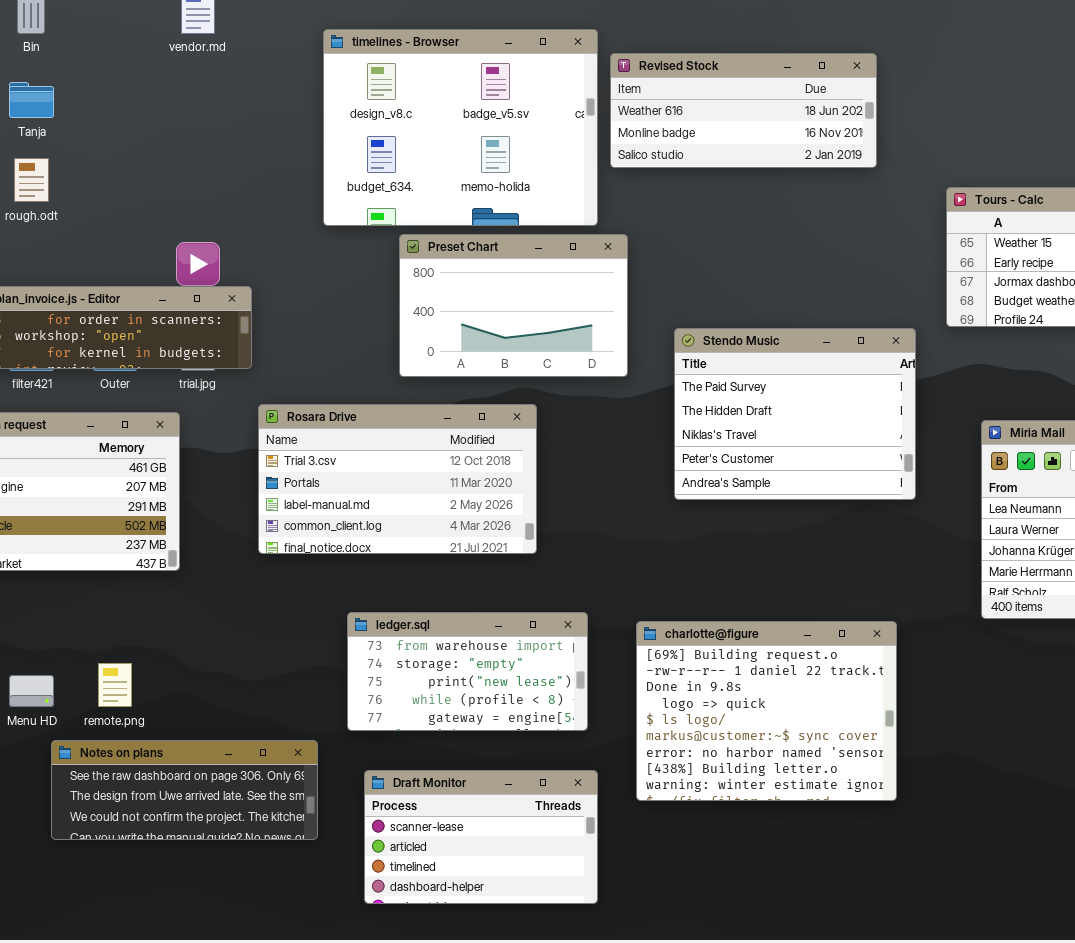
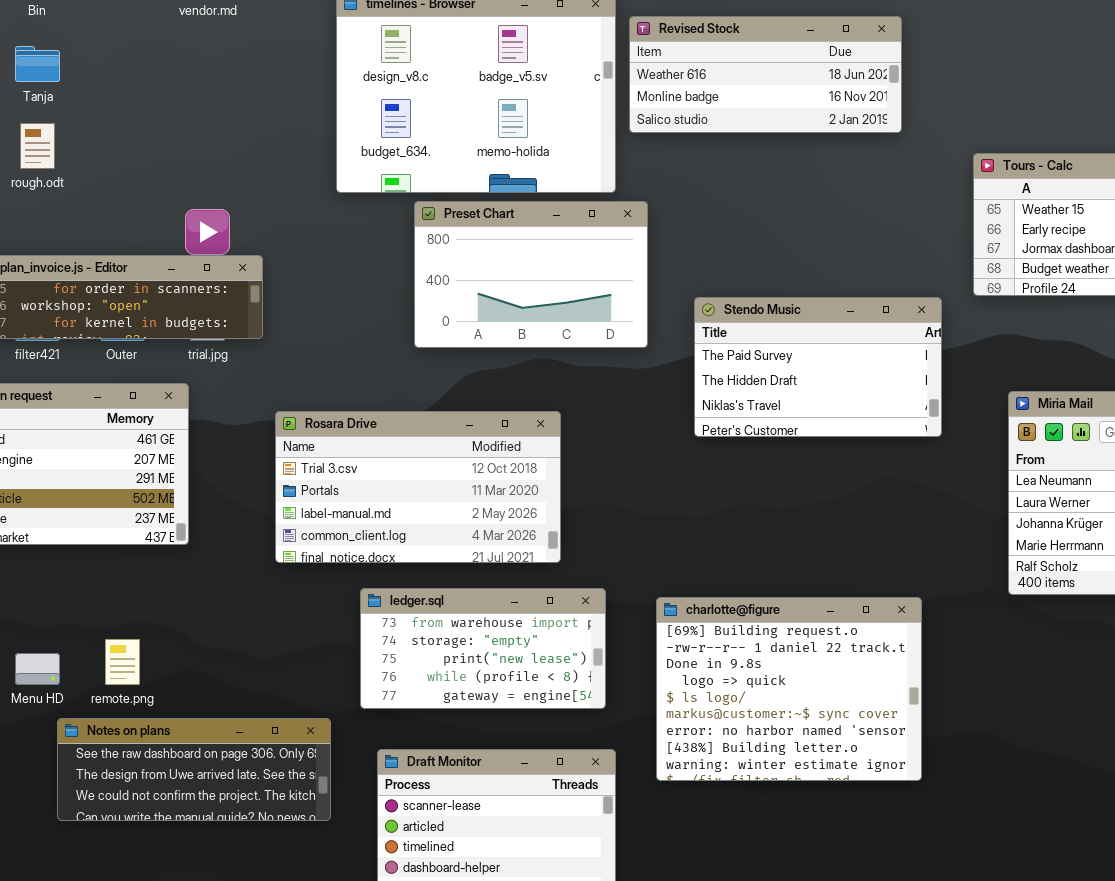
Stendo Music: [674,328,916,500] -> [694,297,942,437], resized
Rosara Drive: [258,404,537,554] -> [275,411,561,563], moved

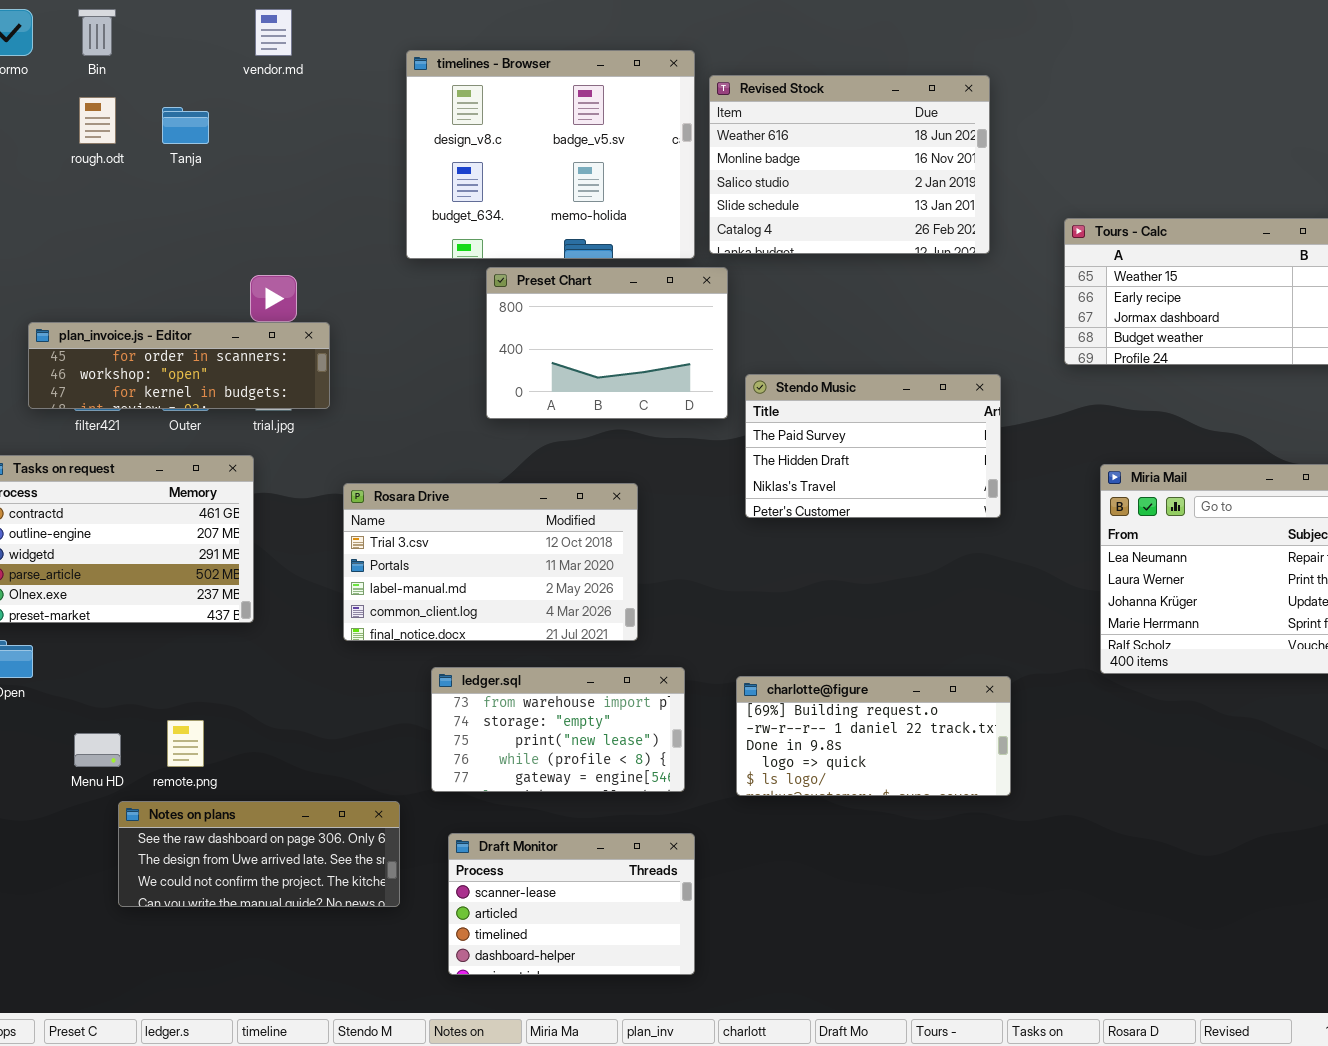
Revised Stock: [629,16,902,133] -> [709,75,990,254], resized
Tanja: [15,46,60,82] -> [162,107,209,144], moved
rough.odt: [20,123,55,169] -> [79,97,116,144], moved
Stendo Music: [694,297,942,437] -> [745,374,1001,518], moved
charlotte@figure: [656,597,922,781] -> [736,676,1011,796], resized

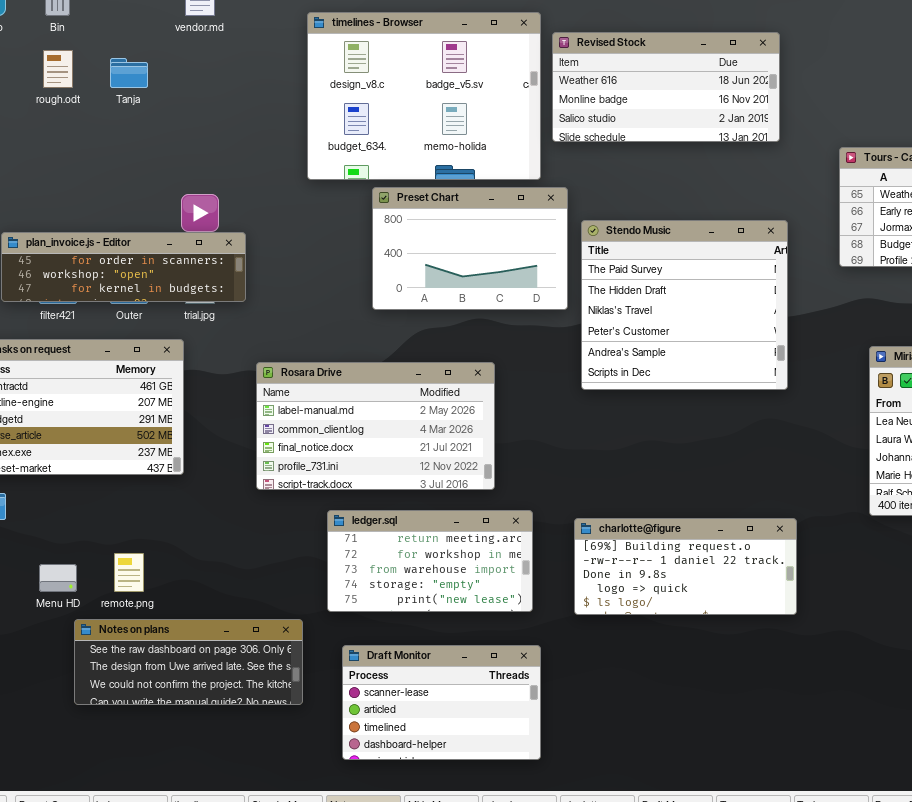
Revised Stock: [709,75,990,254] -> [552,32,780,142], resized
Stendo Music: [745,374,1001,518] -> [581,220,788,390], resized
Rosara Drive: [343,483,638,641] -> [256,362,495,490], scrolled down 2 rows
ledger.sql: [431,667,685,792] -> [327,510,533,612], scrolled up 2 rows

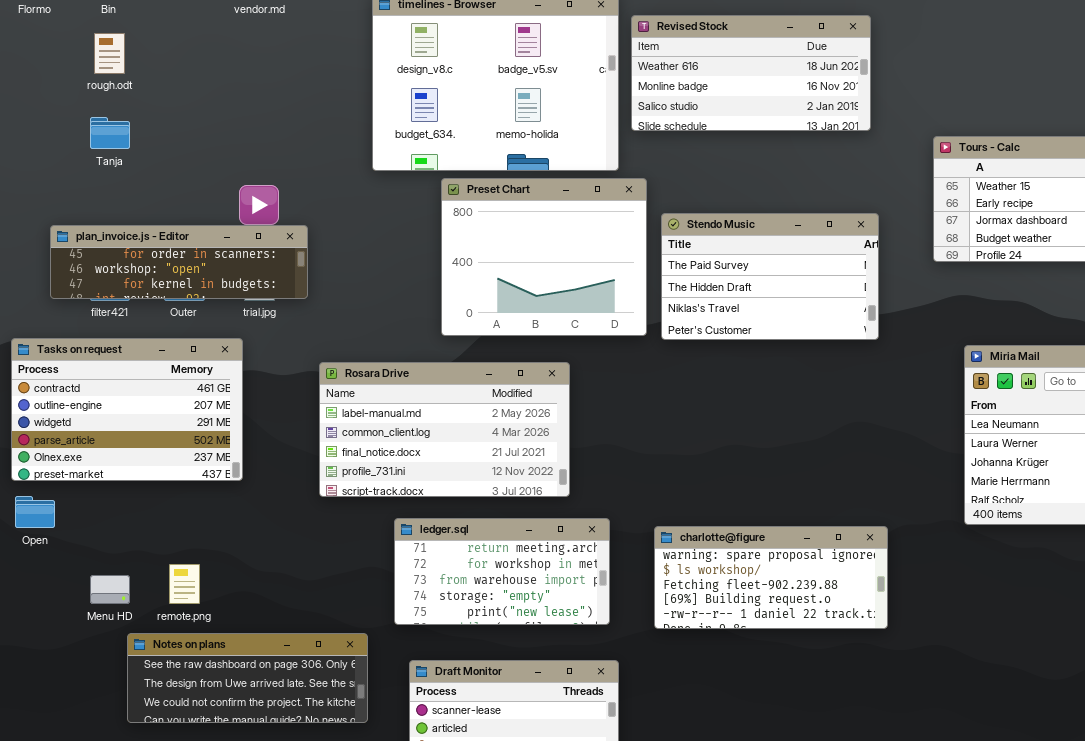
Tanja: [110,58,148,88] -> [90,117,130,149], moved
Preset Chart: [372,187,568,310] -> [441,178,647,336], resized
Stendo Music: [581,220,788,390] -> [661,213,879,340], resized
charlotte@figure: [574,518,797,615] -> [654,526,888,629], scrolled up 3 rows

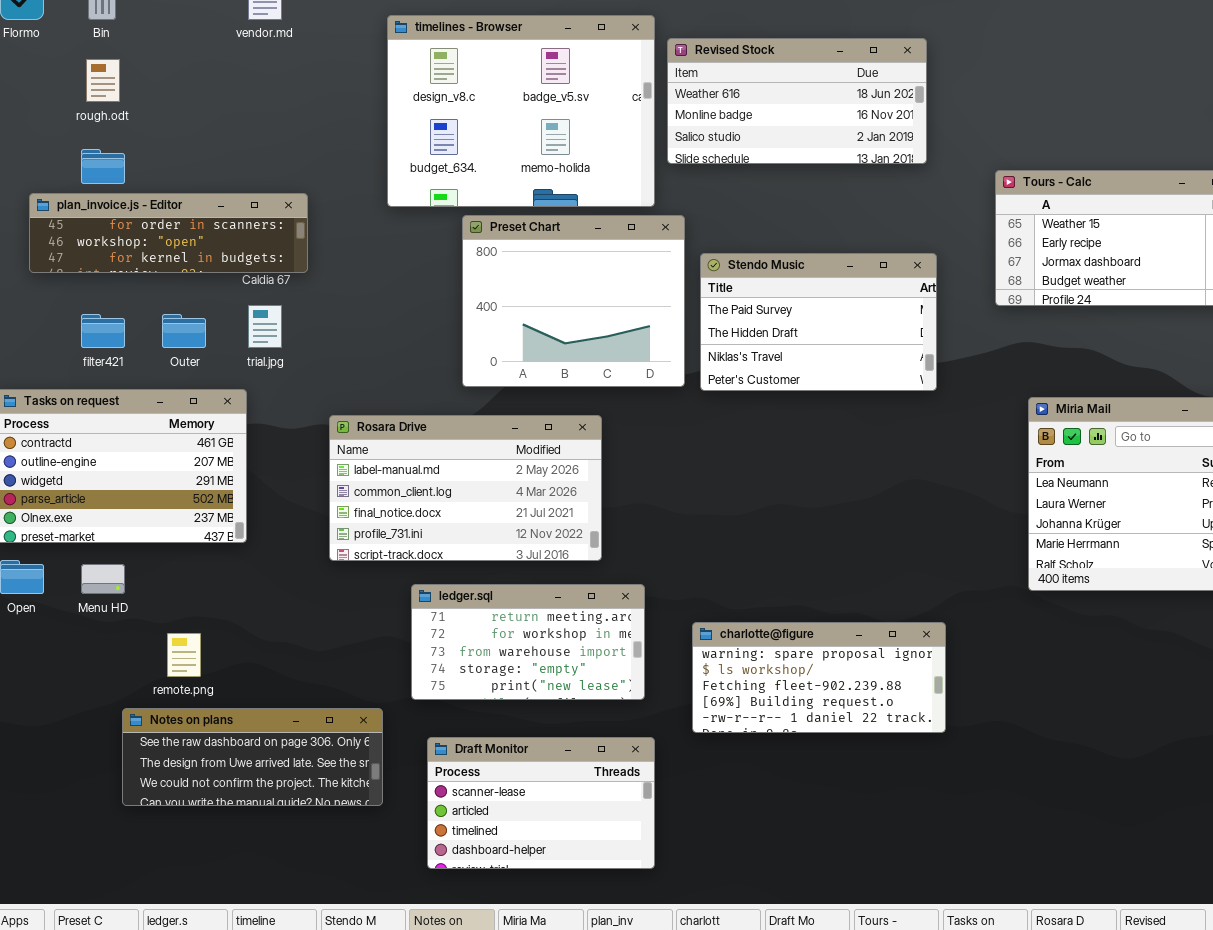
plan_invoice.js - Editor: [50,225,308,299] -> [29,193,308,273], moved
charlotte@figure: [654,526,888,629] -> [692,622,946,733], moved
Menu HD: [90,575,130,604] -> [81,564,125,594], moved

